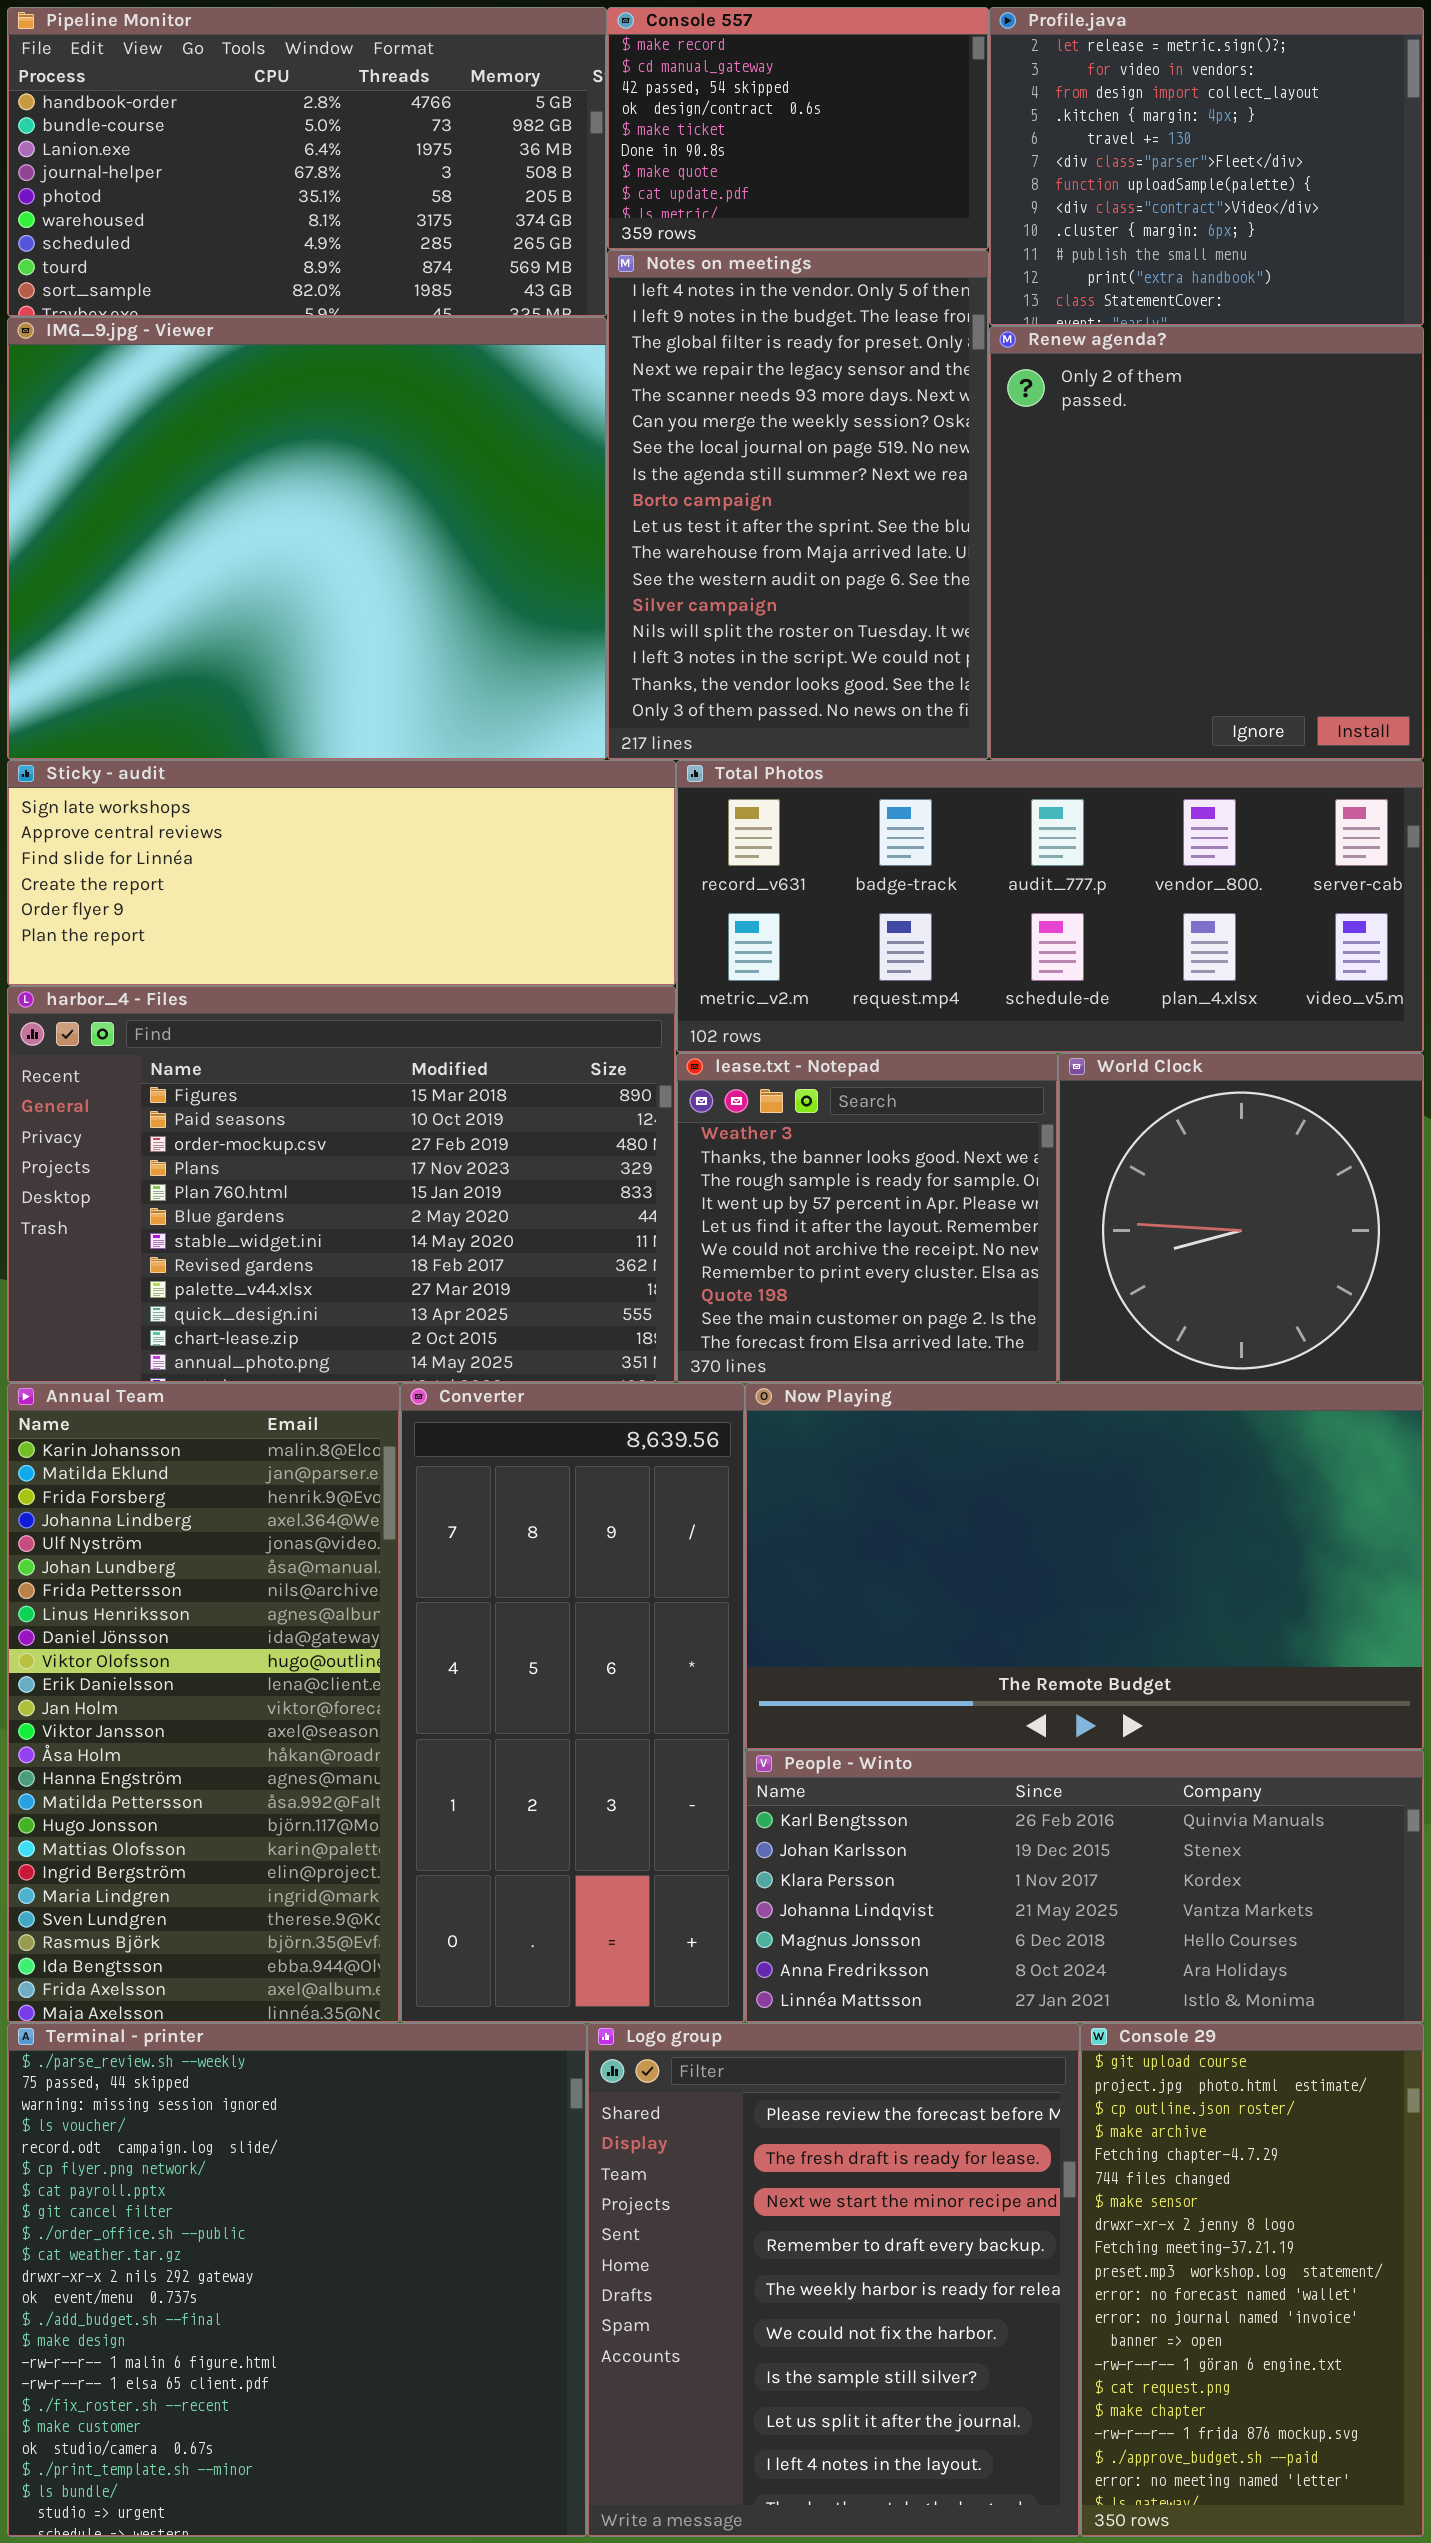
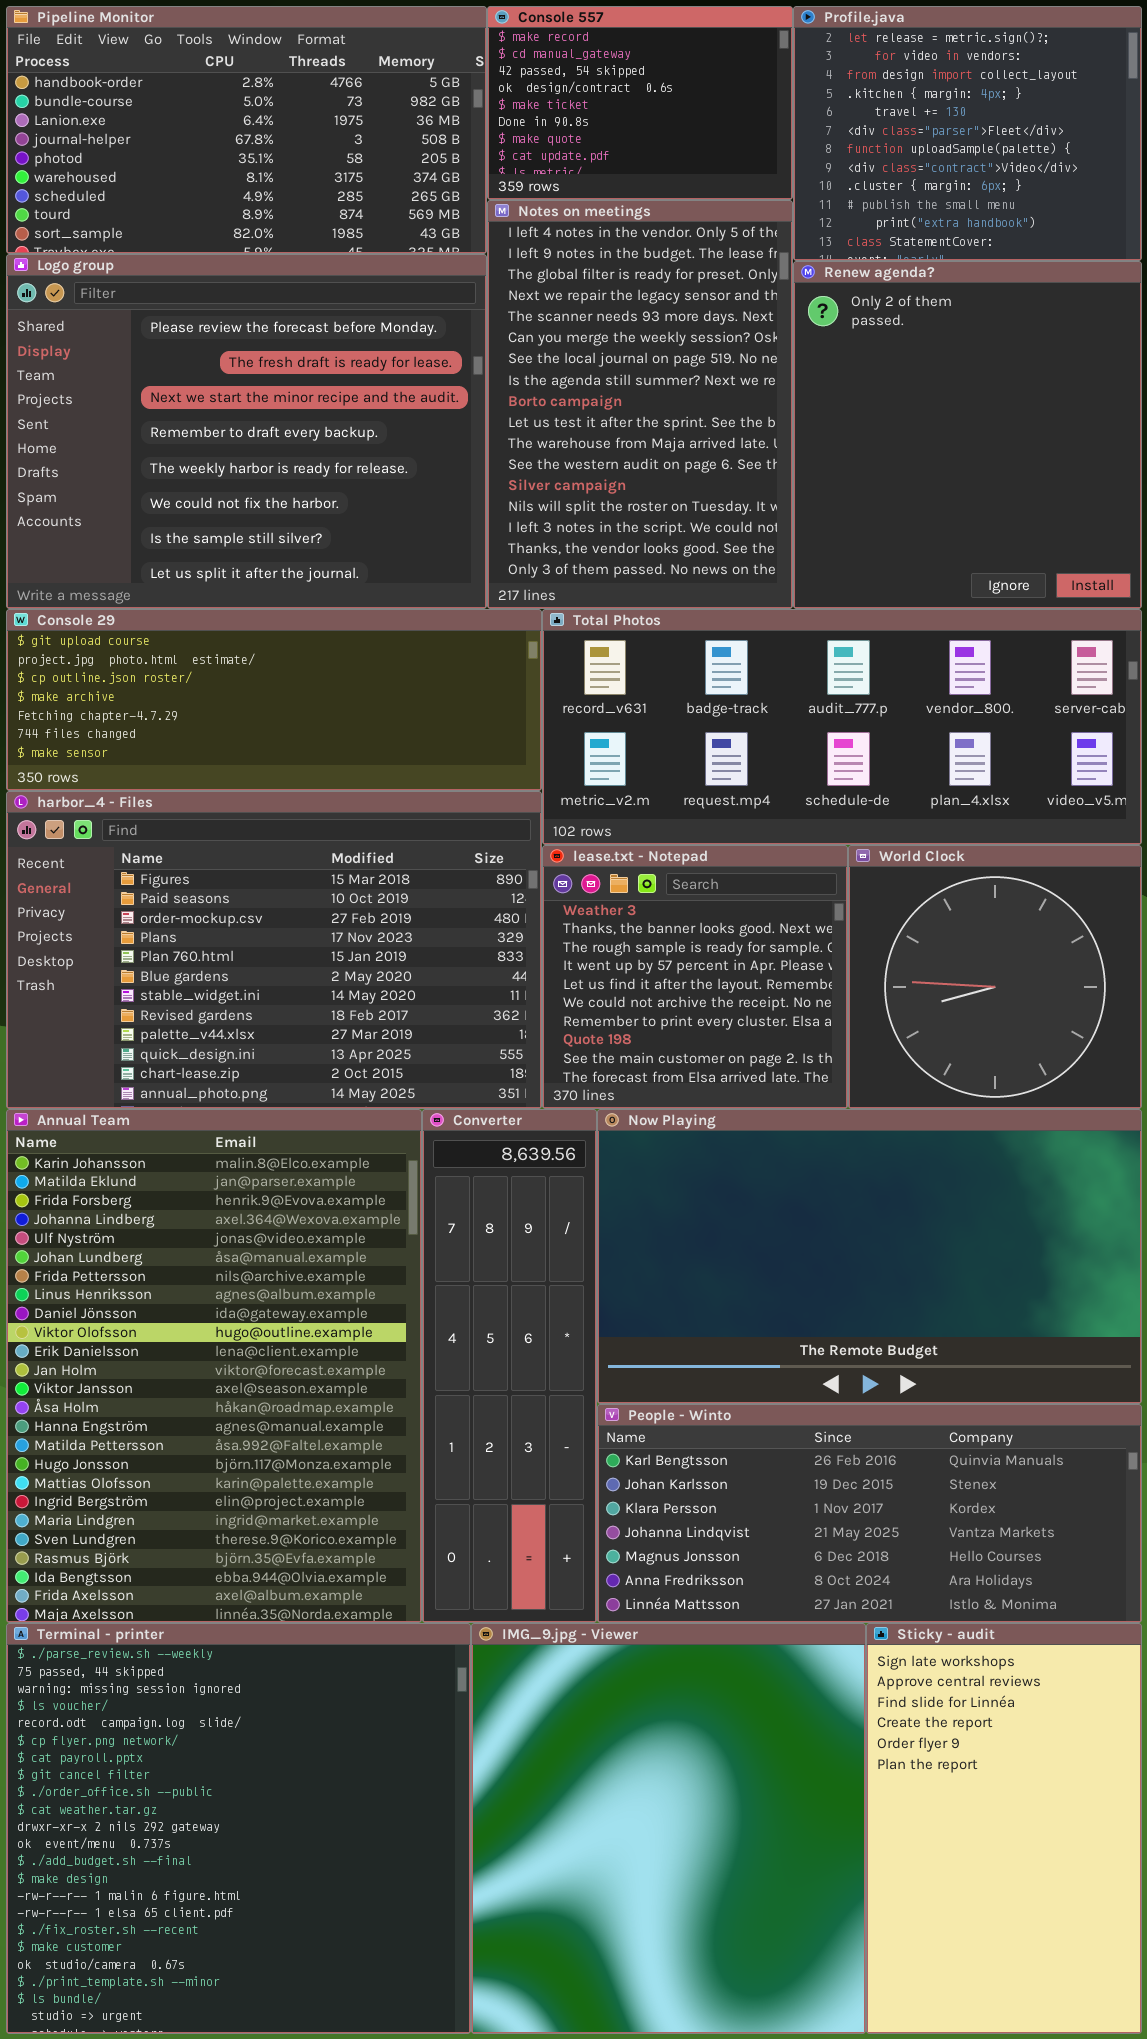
IMG_9.jpg - Viewer: [7,317,607,760] -> [471,1623,866,2034], moved, resized
Sticky - audit: [7,760,676,986] -> [866,1623,1142,2034], moved, resized
Annual Team: [7,1383,400,2023] -> [6,1109,422,1623], resized
Converter: [400,1383,745,2023] -> [422,1109,597,1623], resized
Logo group: [587,2023,1080,2537] -> [6,254,487,609], moved, resized
Console 29: [1080,2023,1424,2537] -> [6,609,542,791], moved, resized

